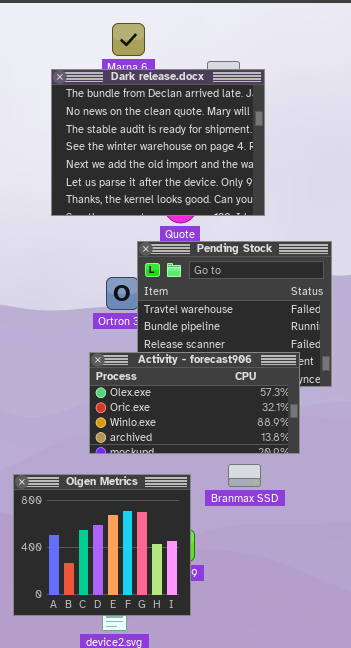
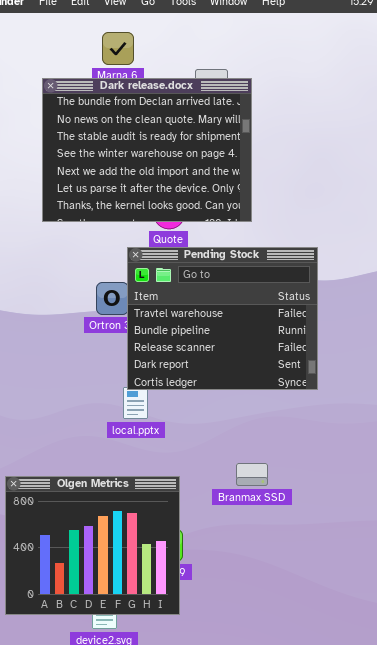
Activity - forecast906: [89,352,300,454] -> none, closed
Branmax SSD: [228,464,261,487] -> [236,463,268,486], moved

